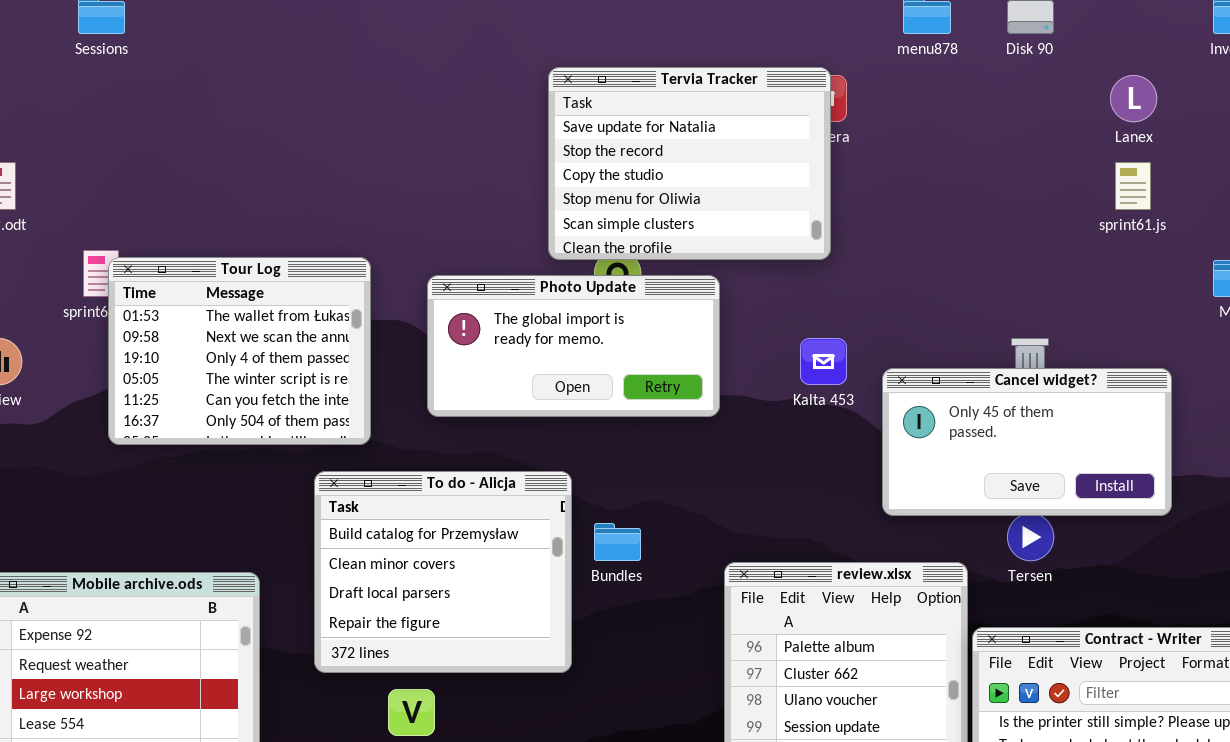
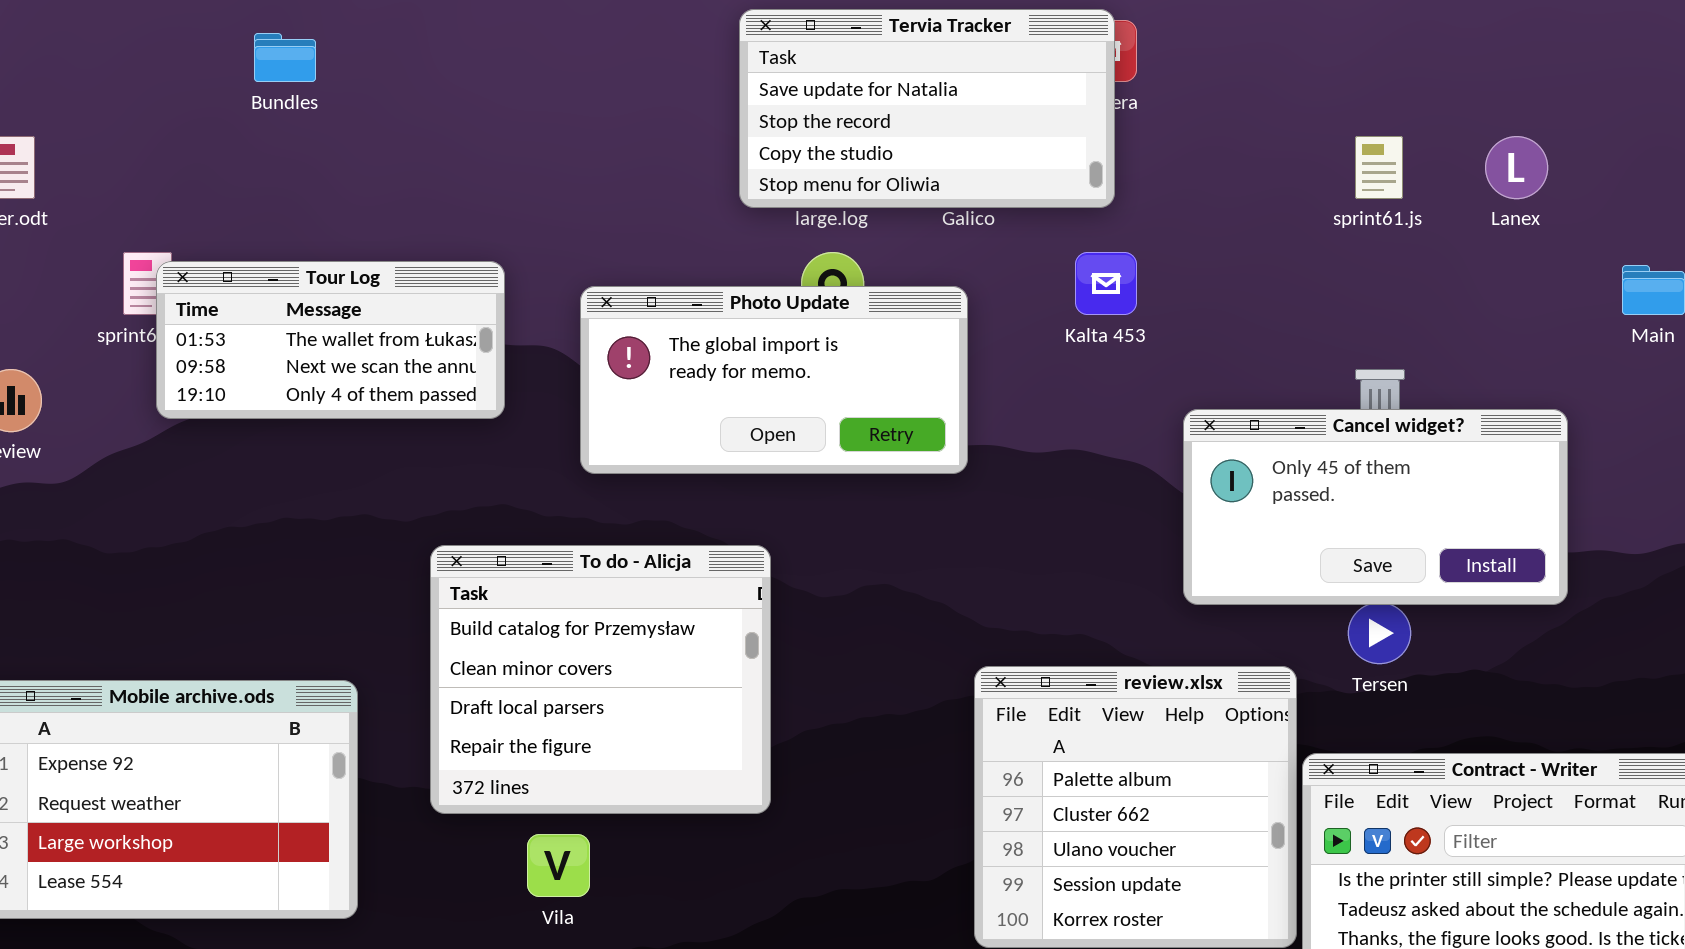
Tervia Tracker: [548,67,831,260] -> [739,9,1115,208], resized
Lanex: [1110,75,1157,122] -> [1485,136,1548,199], moved
sprint61.js: [1115,162,1151,210] -> [1355,136,1403,199], moved
Tour Log: [108,257,371,445] -> [156,261,505,419], resized
Kalta 453: [800,338,847,385] -> [1075,252,1137,315], moved
Bundles: [594,523,641,561] -> [254,33,316,82], moved

